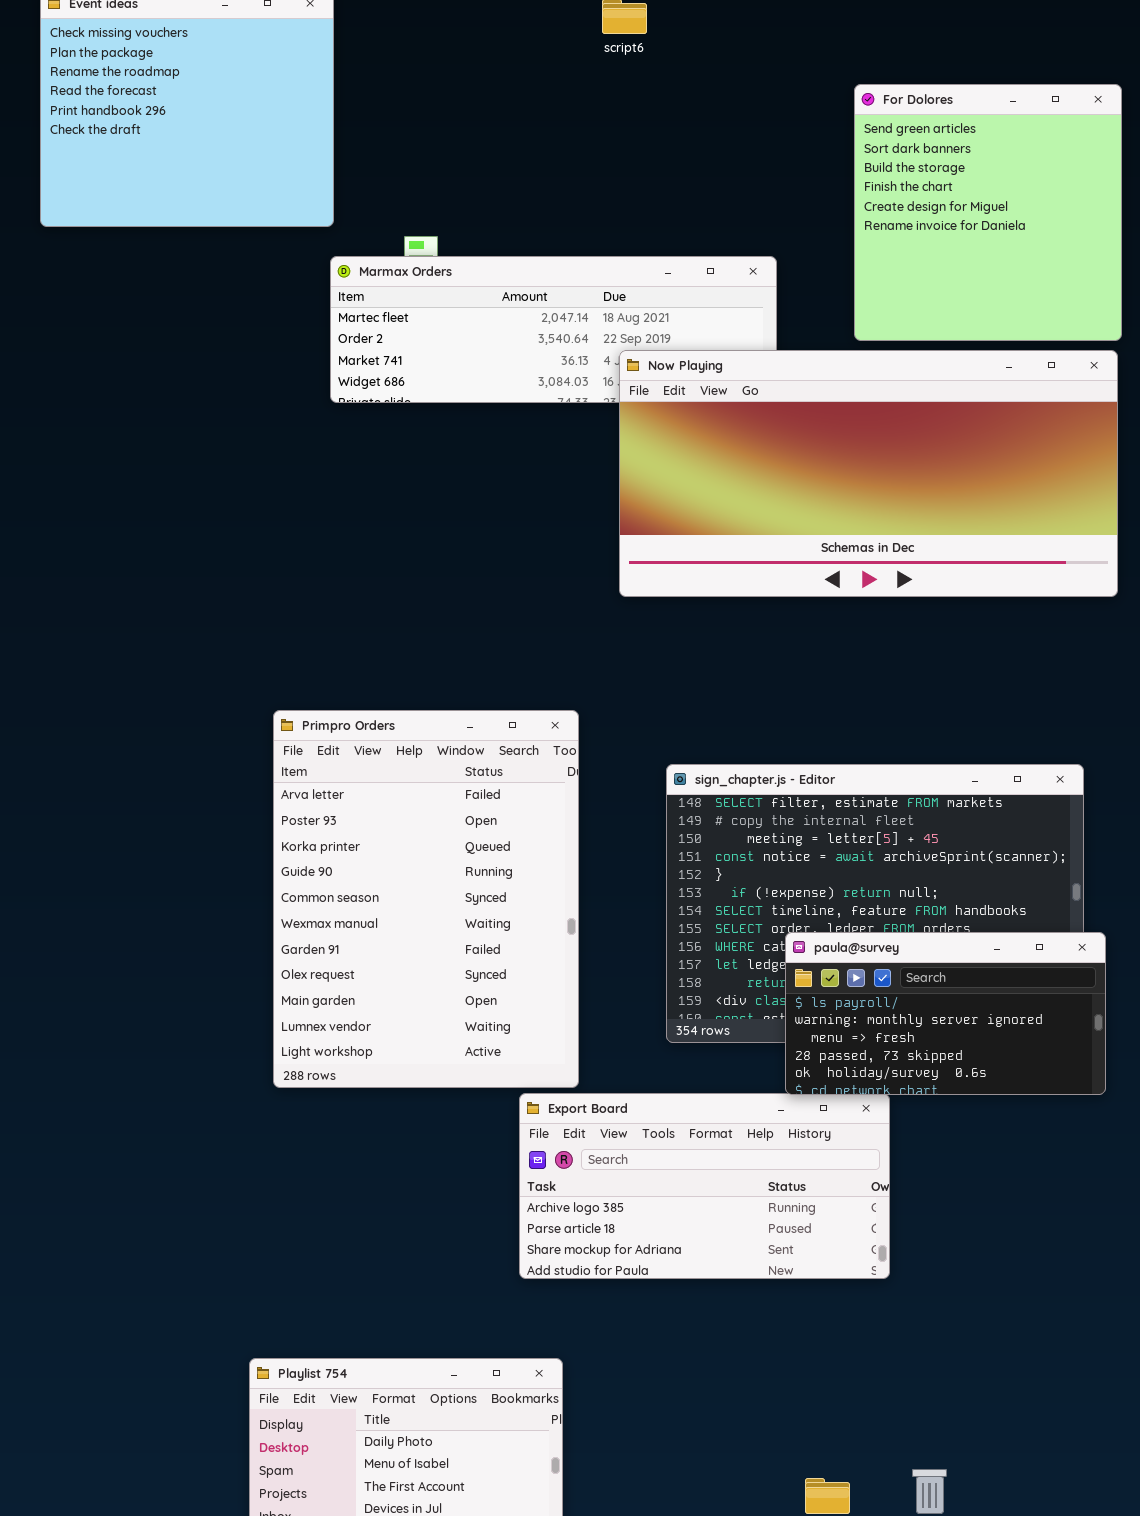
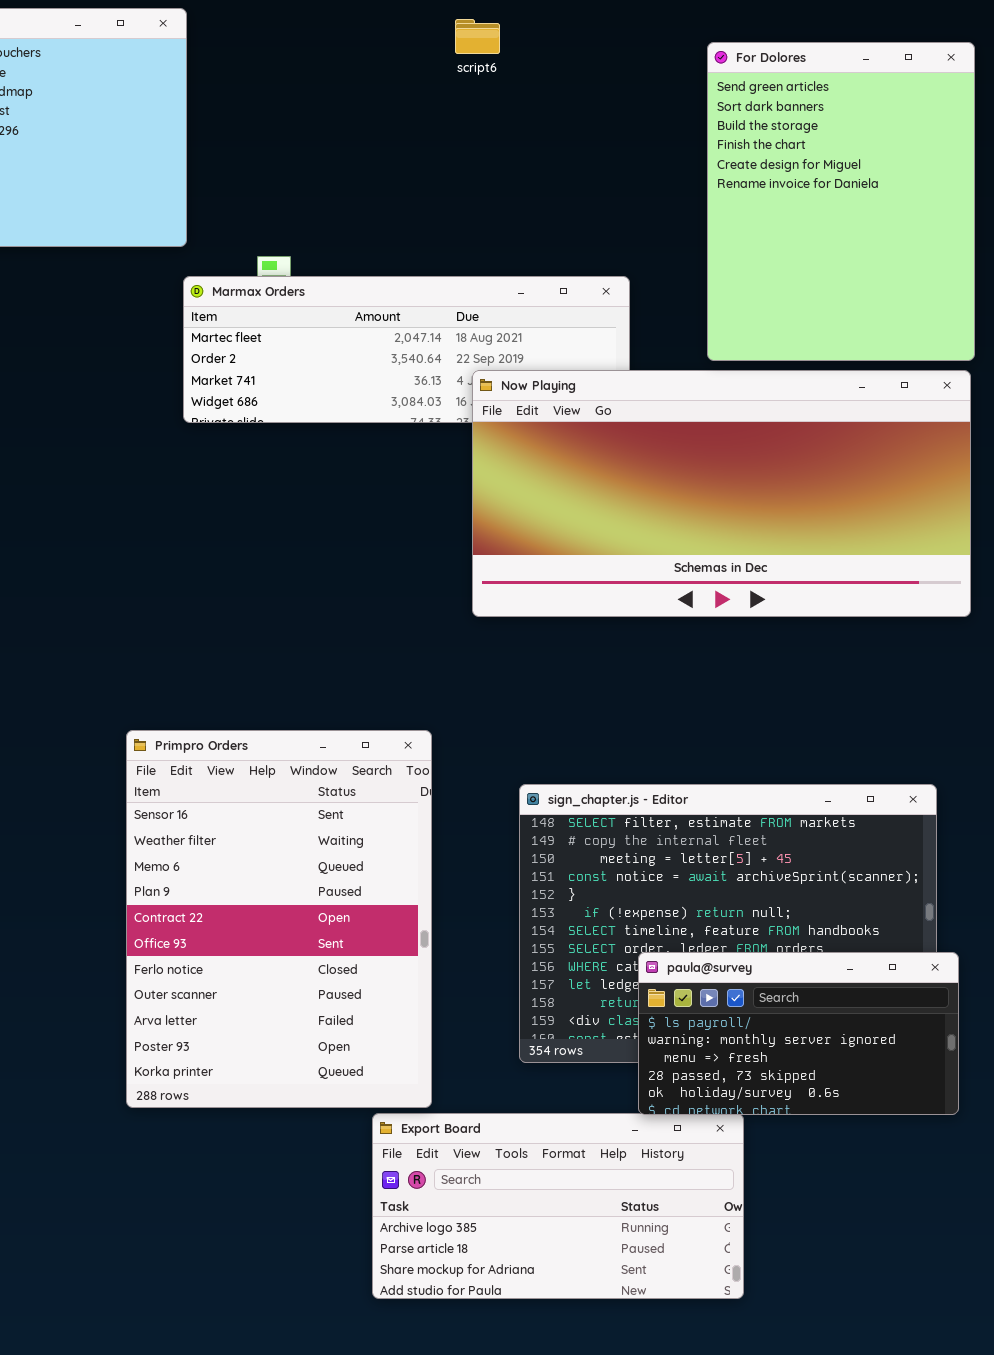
For Dolores: [854,84,1122,341] -> [707,42,975,361], resized
Primpro Orders: [273,710,579,1088] -> [126,730,432,1108], scrolled up 8 rows

